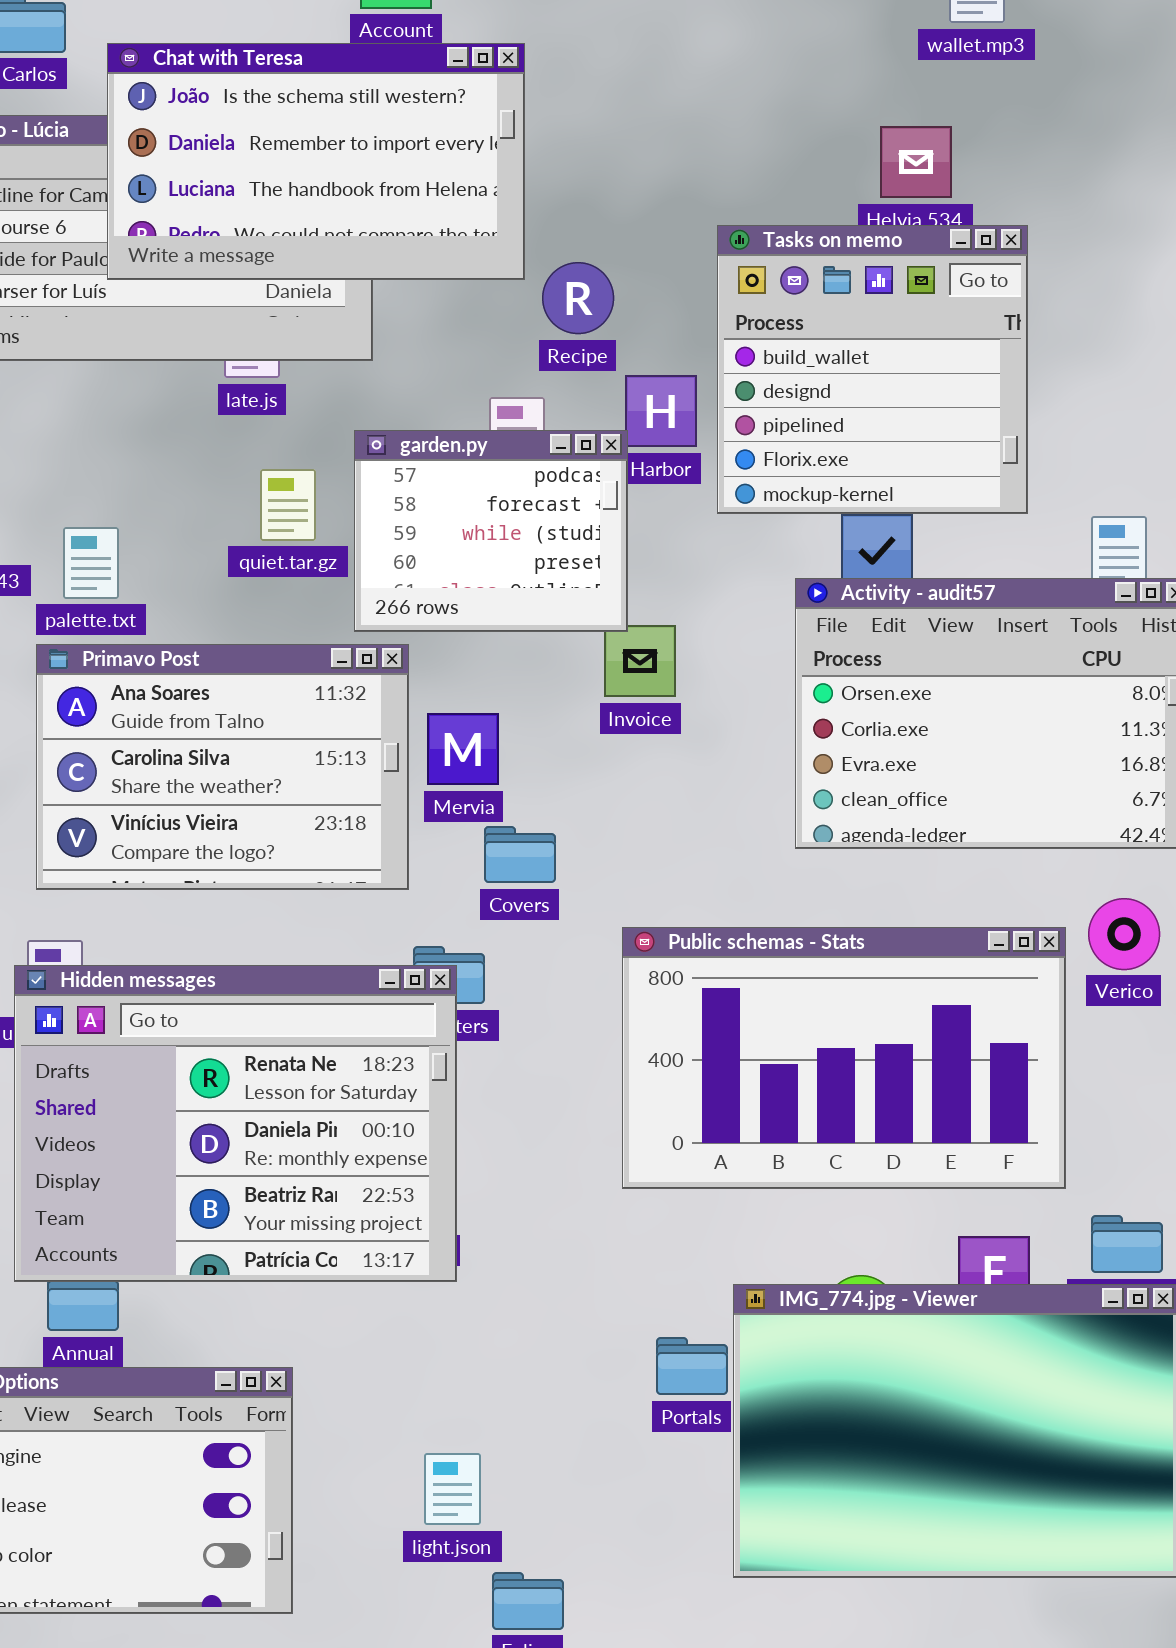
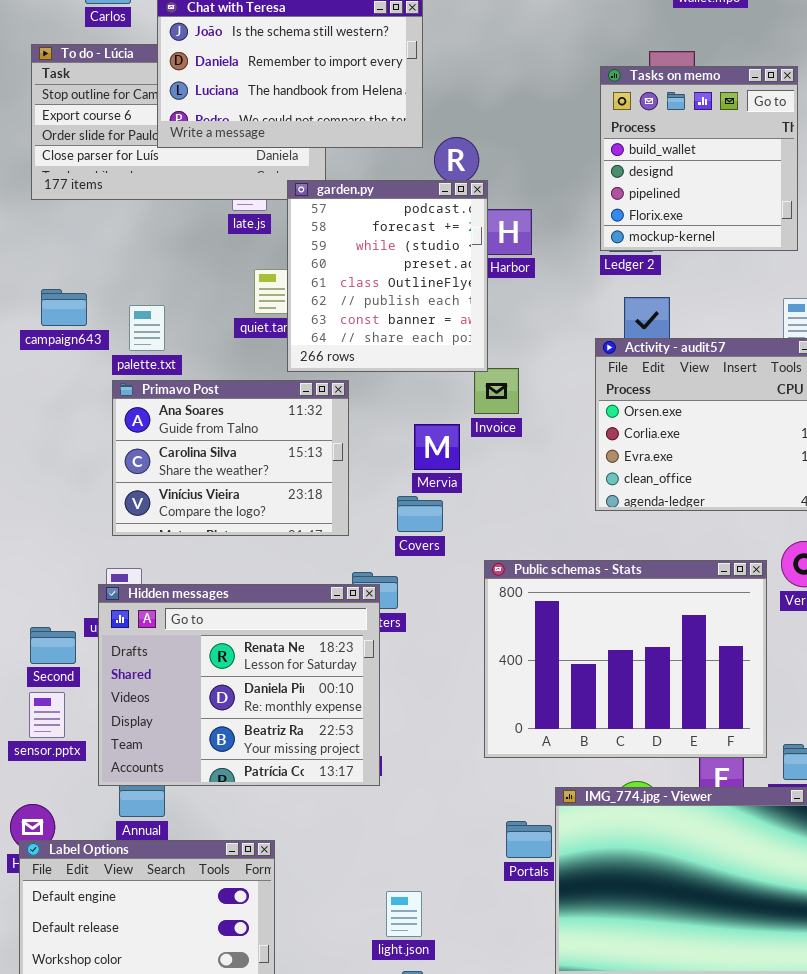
Tasks on memo: [717,225,1028,514] -> [600,66,798,251], moved
garden.py: [354,430,628,632] -> [287,180,488,372], resized
Mervia: [427,713,499,785] -> [414,424,460,470], moved
Public schemas - Stats: [622,927,1066,1189] -> [484,560,767,758], resized
light.json: [424,1453,481,1525] -> [386,891,422,937], moved

